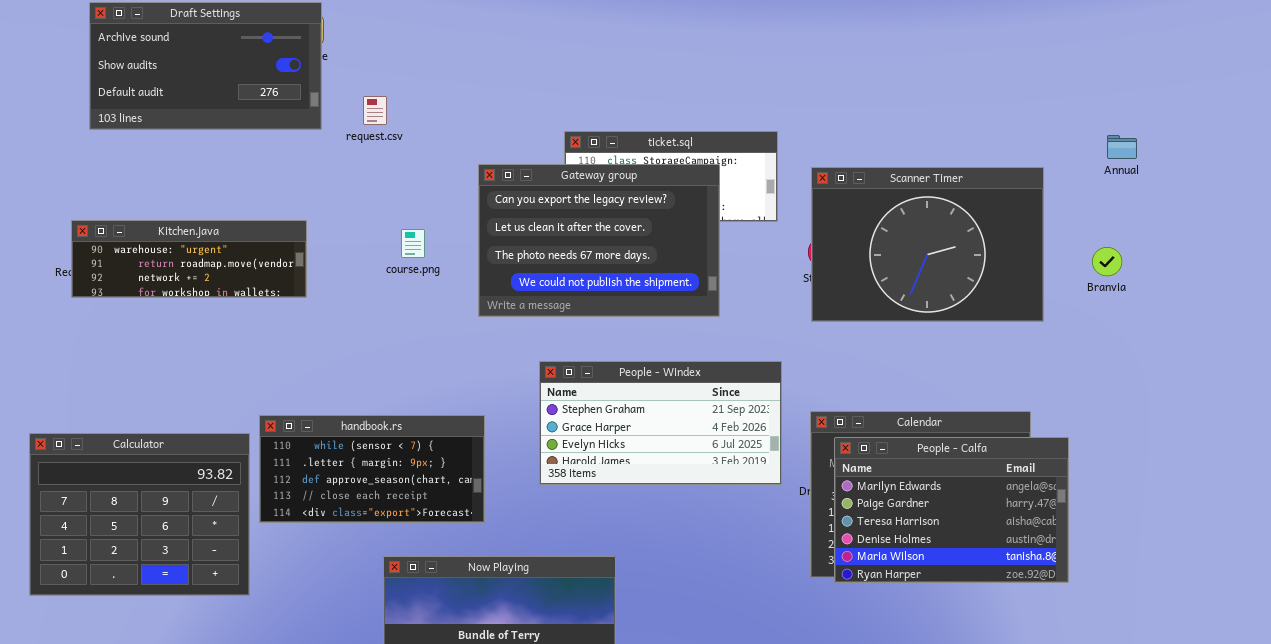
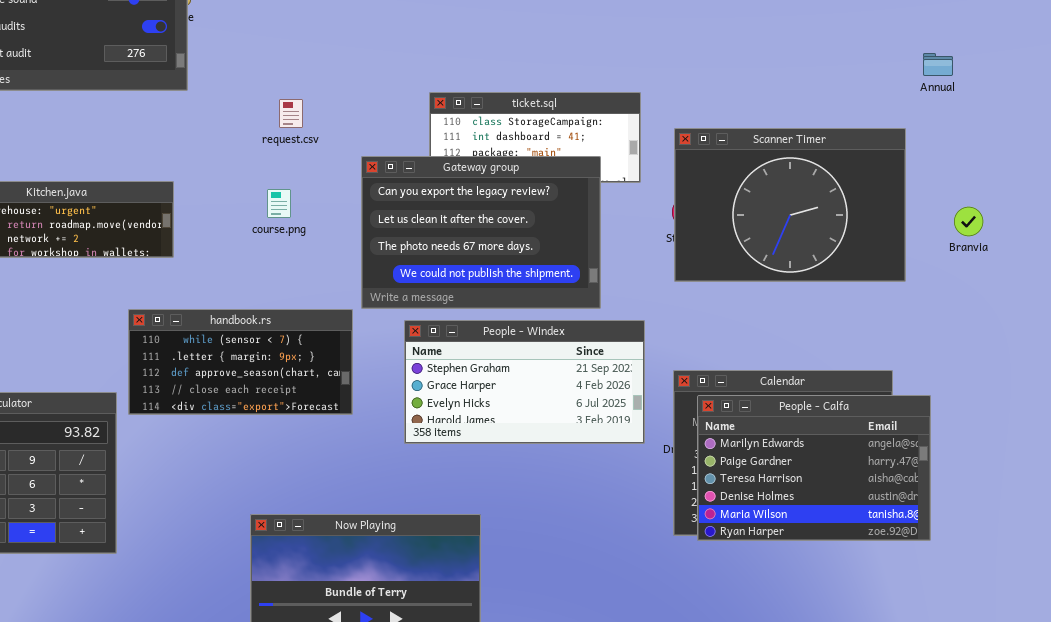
request.csv: [363,96,387,125] -> [279,99,303,128], moved
Annual: [1107,135,1137,159] -> [923,53,953,76], moved
Gateway group: [478,164,720,317] -> [361,156,601,309], moved
handbook.rs: [259,415,485,523] -> [128,309,353,415], moved

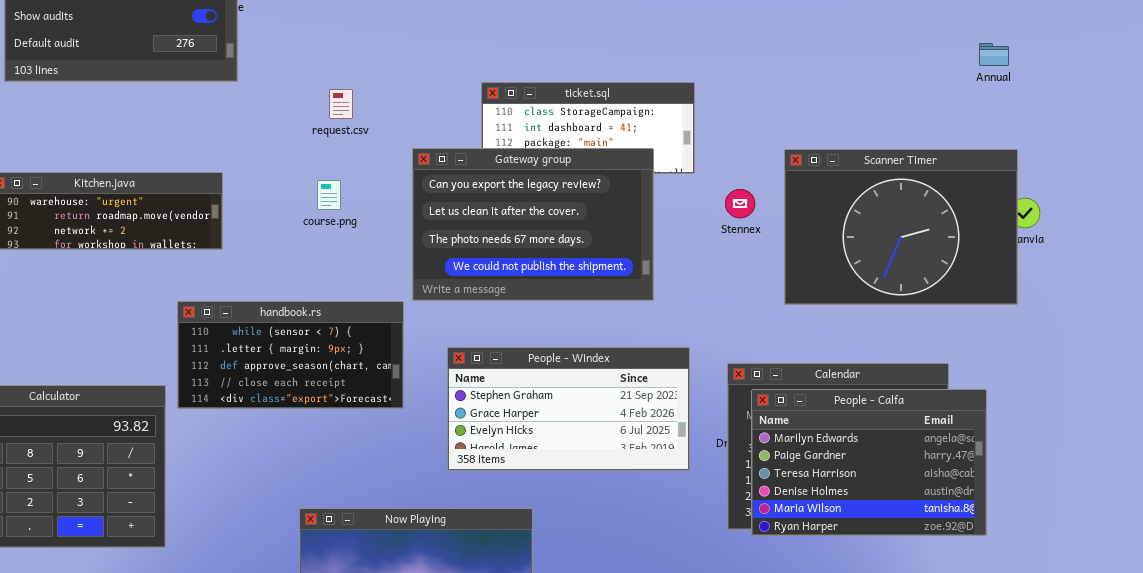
Scanner Timer: [674,128,906,282] -> [784,149,1018,305], moved
People - Windex: [404,320,645,444] -> [447,347,690,471], moved

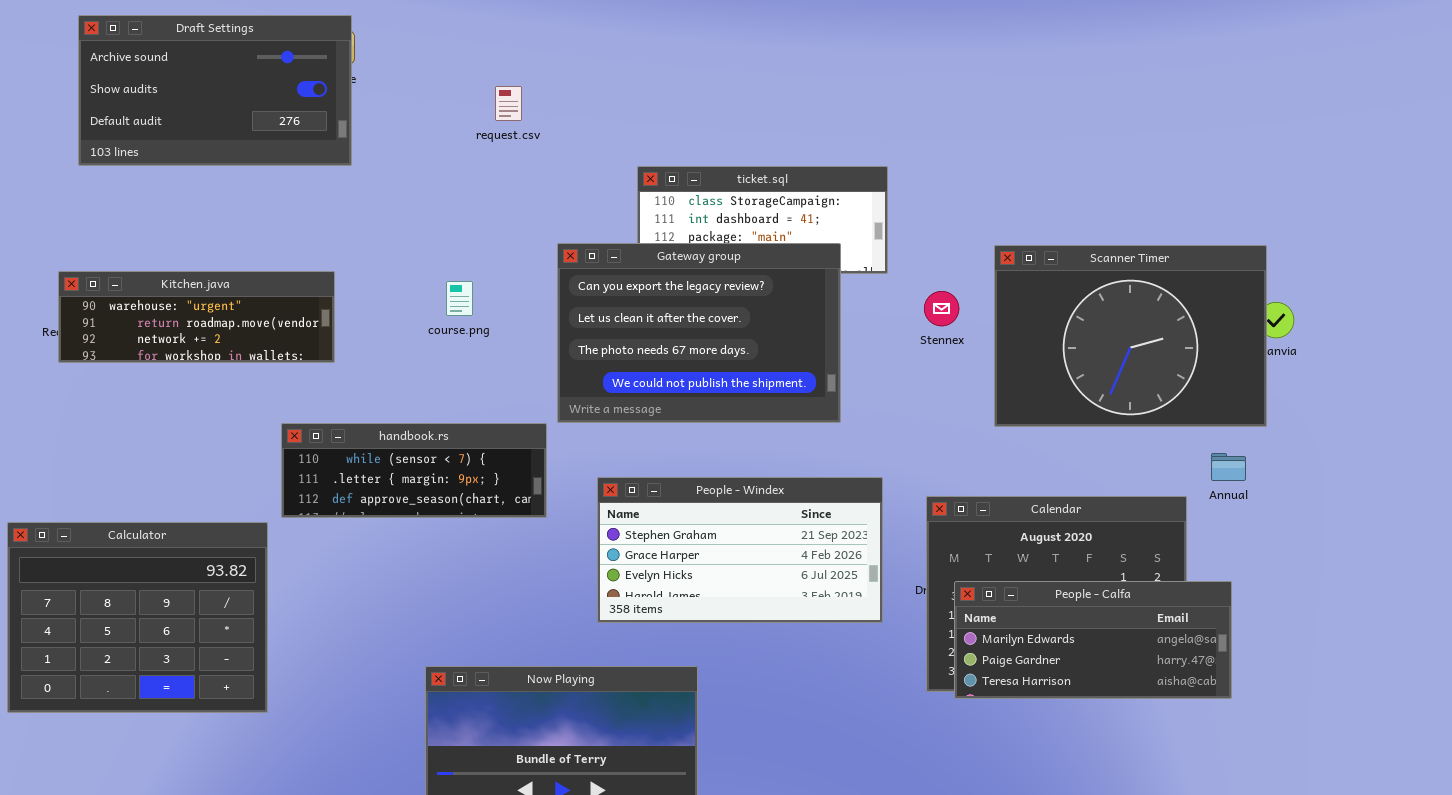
Annual: [979,43,1009,66] -> [1211,453,1246,481], moved
request.csv: [329,89,353,119] -> [495,86,522,121], moved
handbook.rs: [177,301,404,409] -> [281,423,547,518], resized
People - Calfa: [751,389,987,536] -> [954,581,1232,699], resized

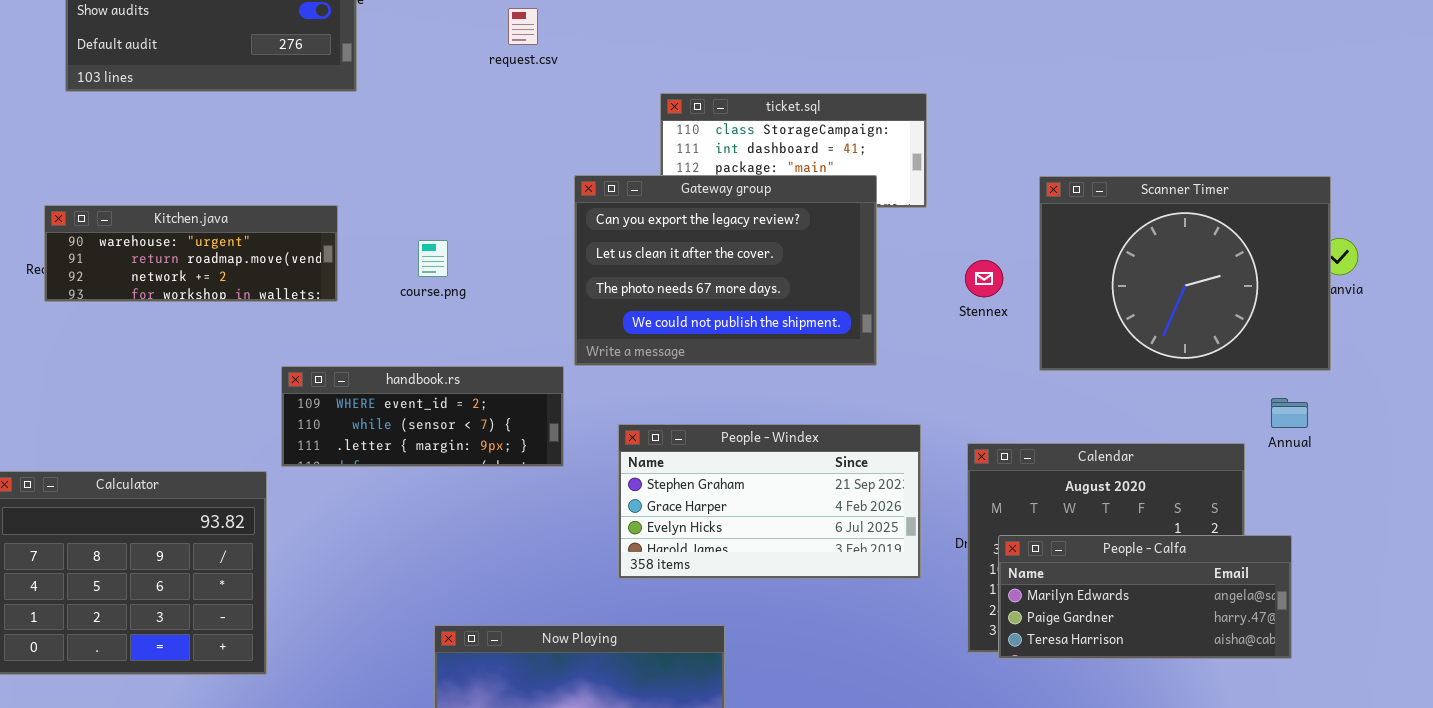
course.png: [446,281,473,316] -> [418,240,448,277], moved
Stennex: [924,291,959,326] -> [965,260,1003,297], moved
handbook.rs: [281,423,547,518] -> [281,366,564,467], scrolled up 1 row

